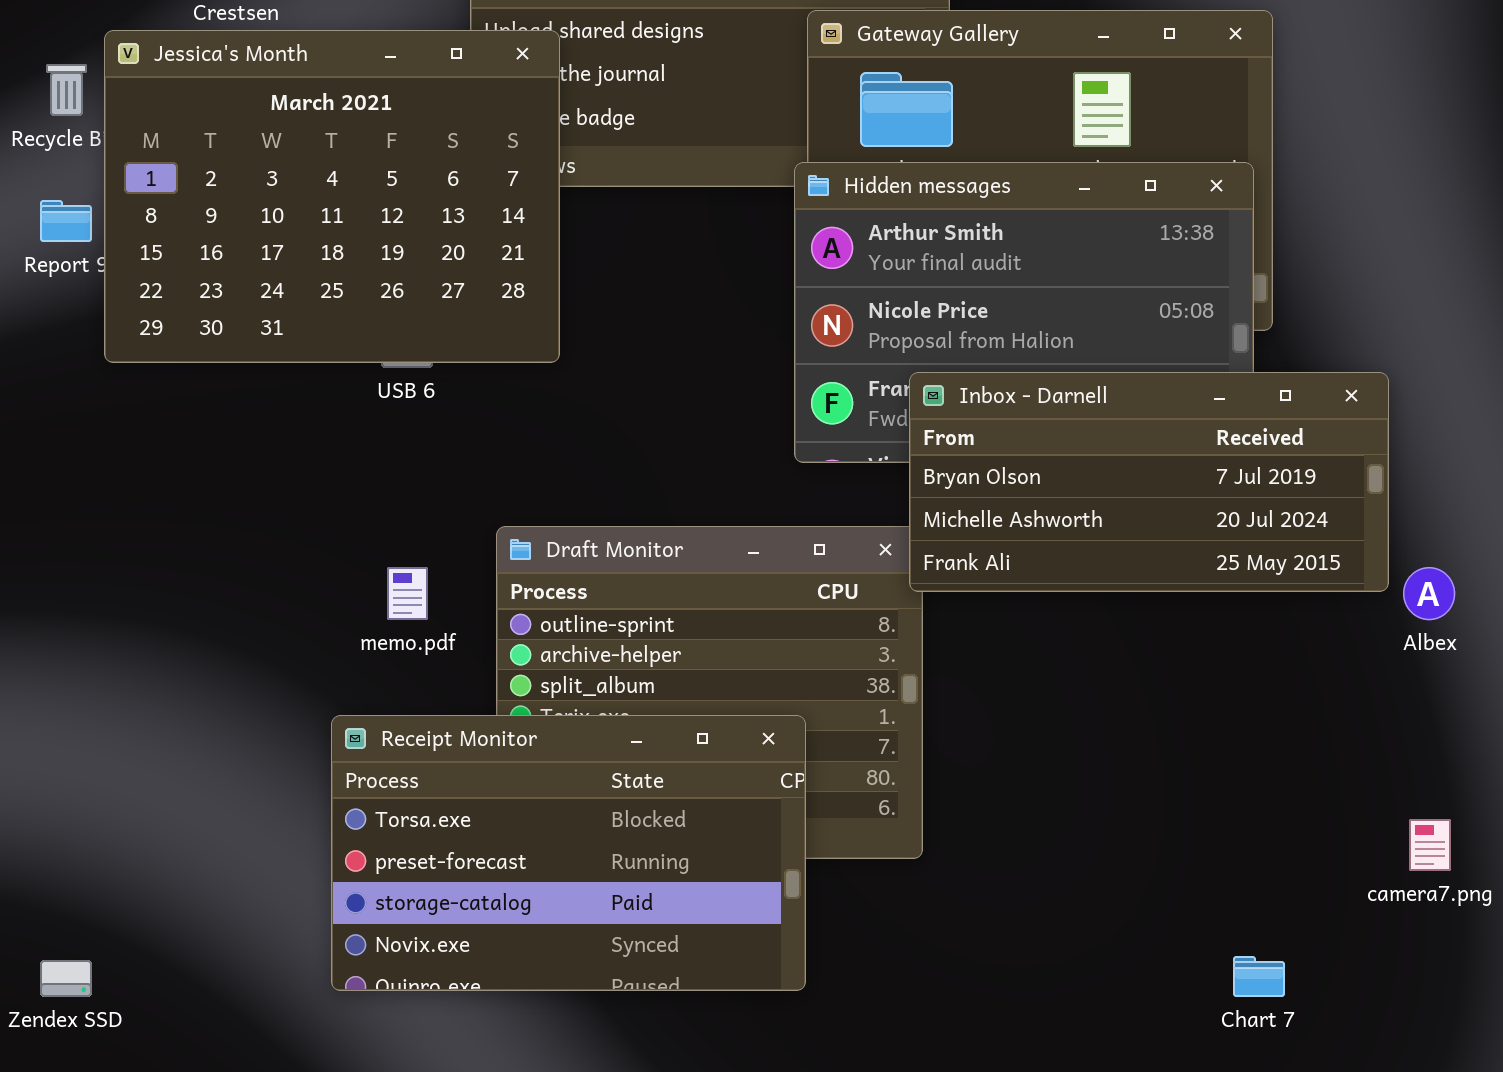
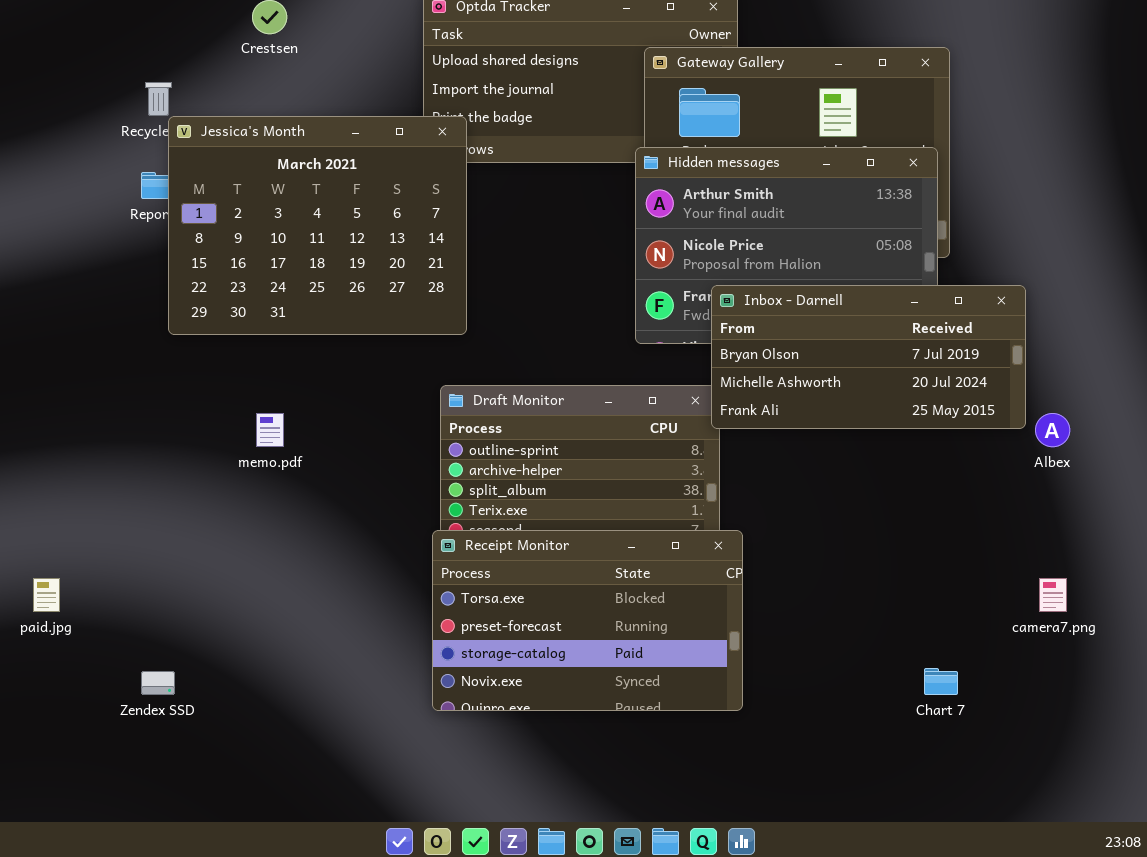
Jessica's Month: [104,30,560,363] -> [168,116,467,335], moved
memo.pdf: [387,567,428,620] -> [256,413,284,447], moved
Receipt Monitor: [331,715,806,991] -> [432,530,743,711], moved

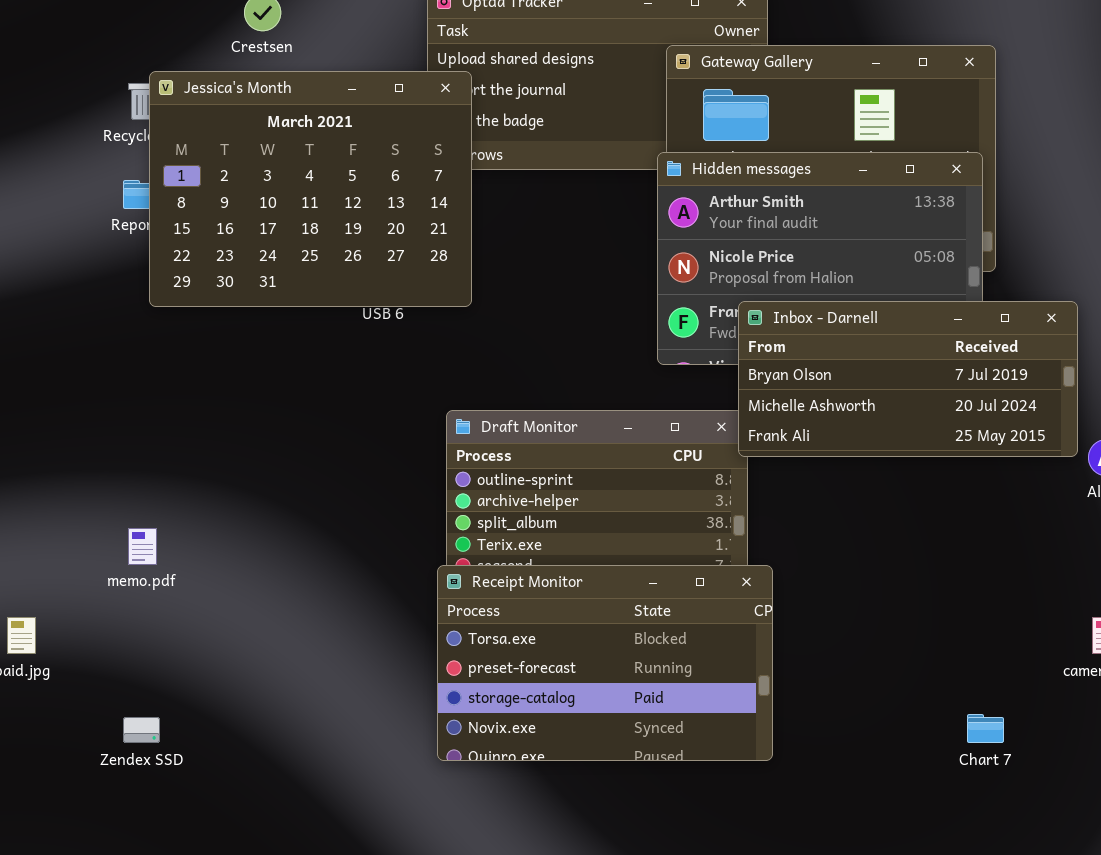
Jessica's Month: [168,116,467,335] -> [149,71,472,307], moved
memo.pdf: [256,413,284,447] -> [128,528,157,565], moved

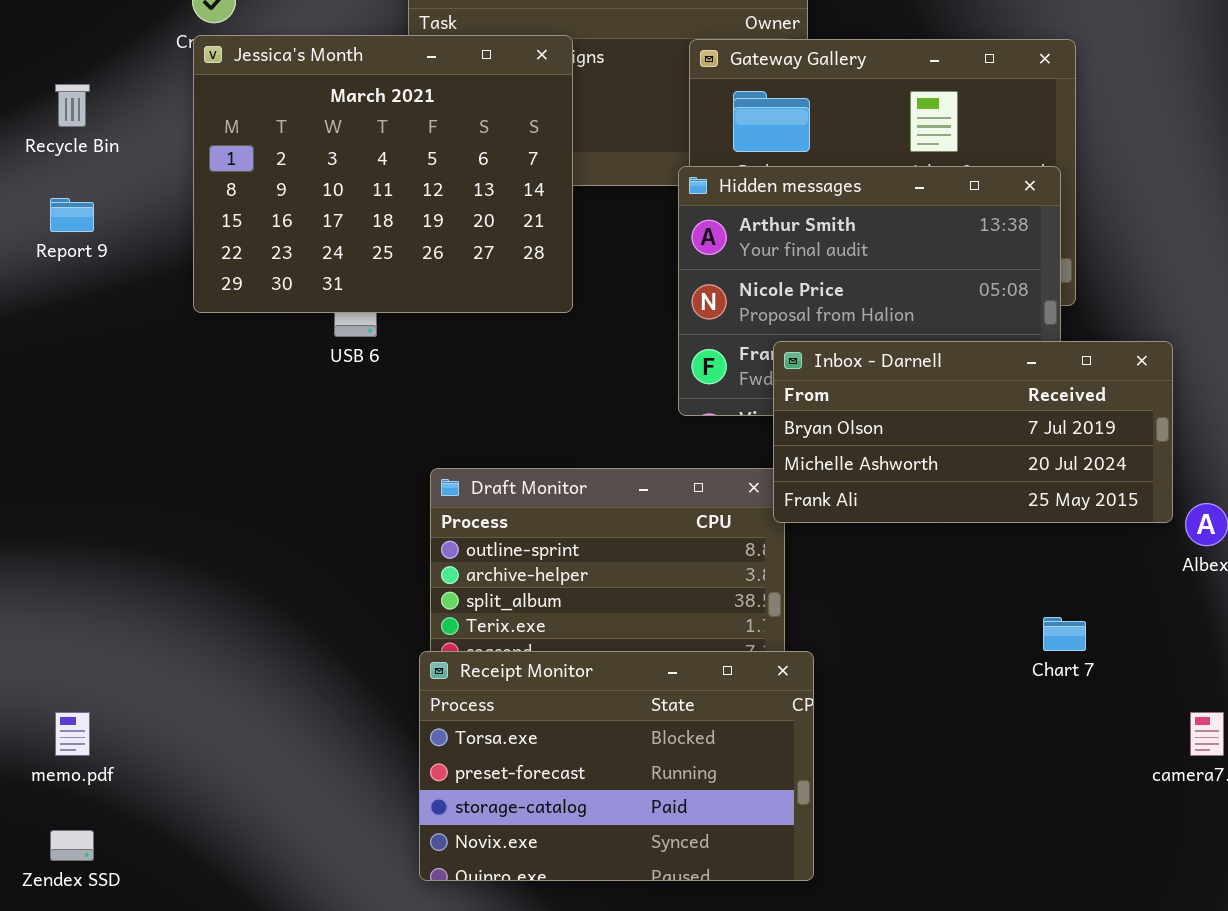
Jessica's Month: [149,71,472,307] -> [193,35,573,313], moved
memo.pdf: [128,528,157,565] -> [55,712,90,756], moved
Chart 7: [967,714,1004,743] -> [1043,617,1086,651], moved

